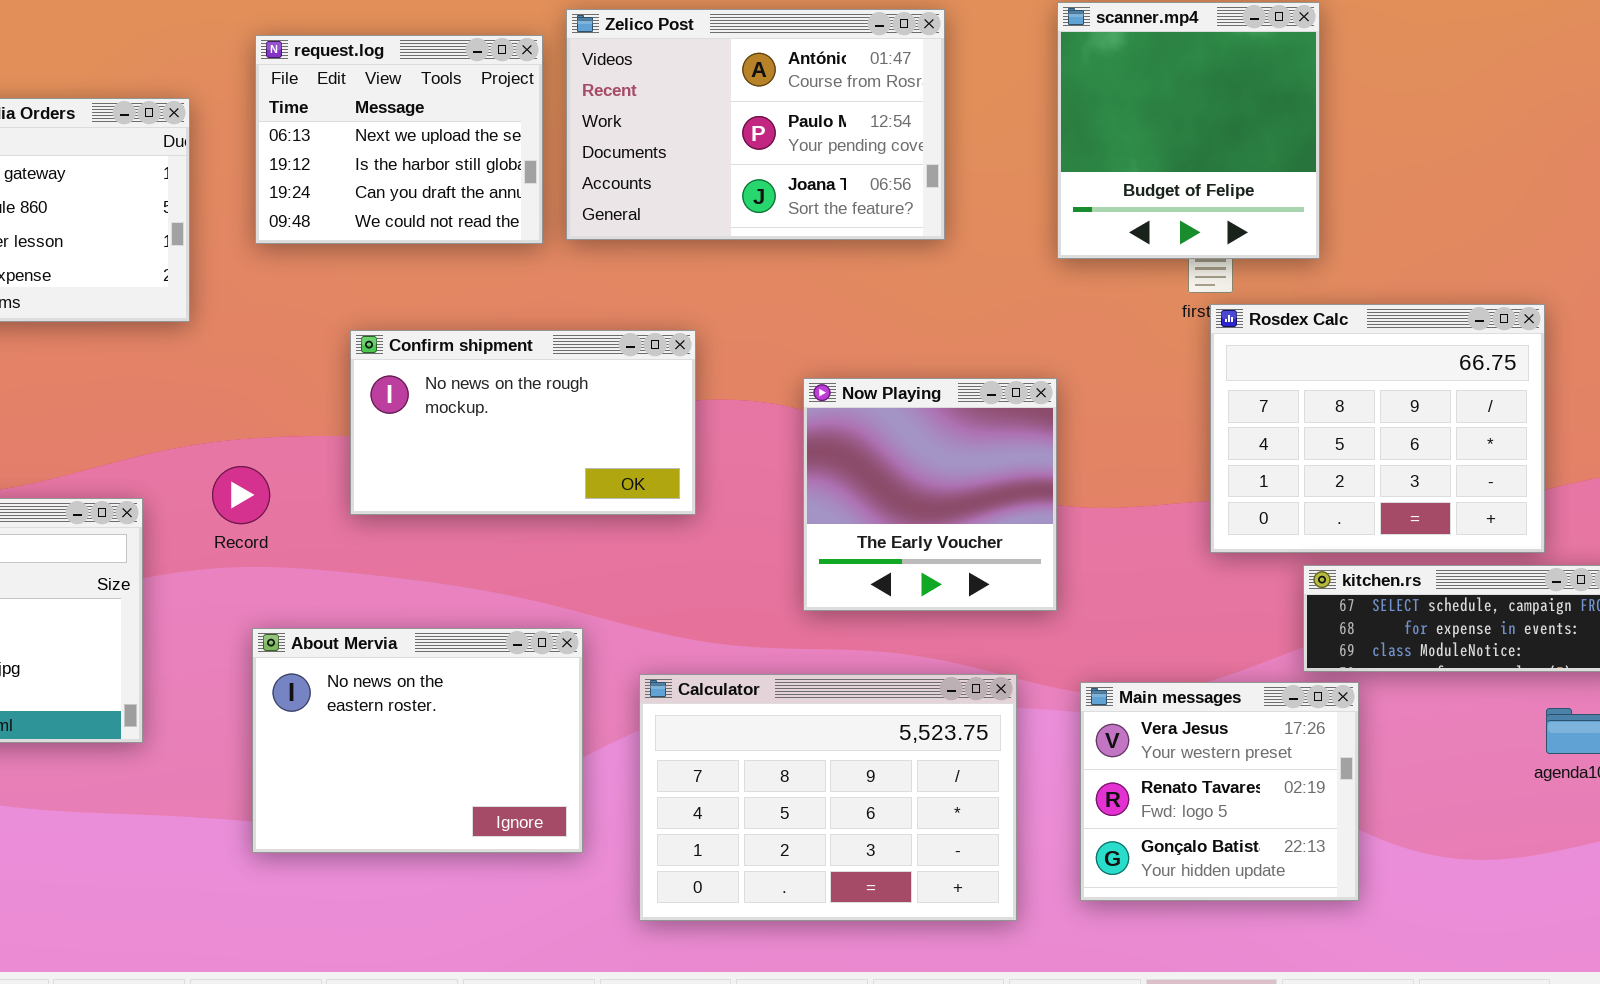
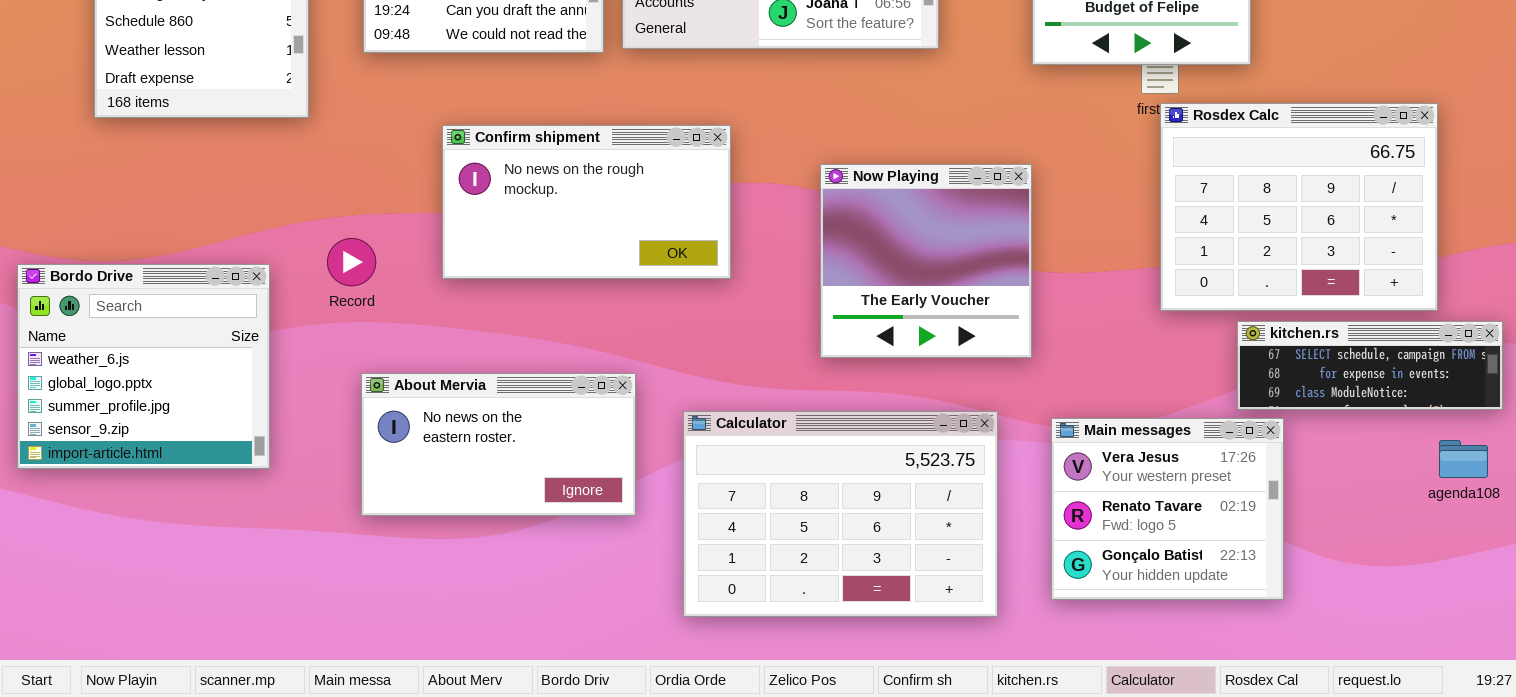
About Mervia: [252,628,583,853] -> [361,373,636,516], resized

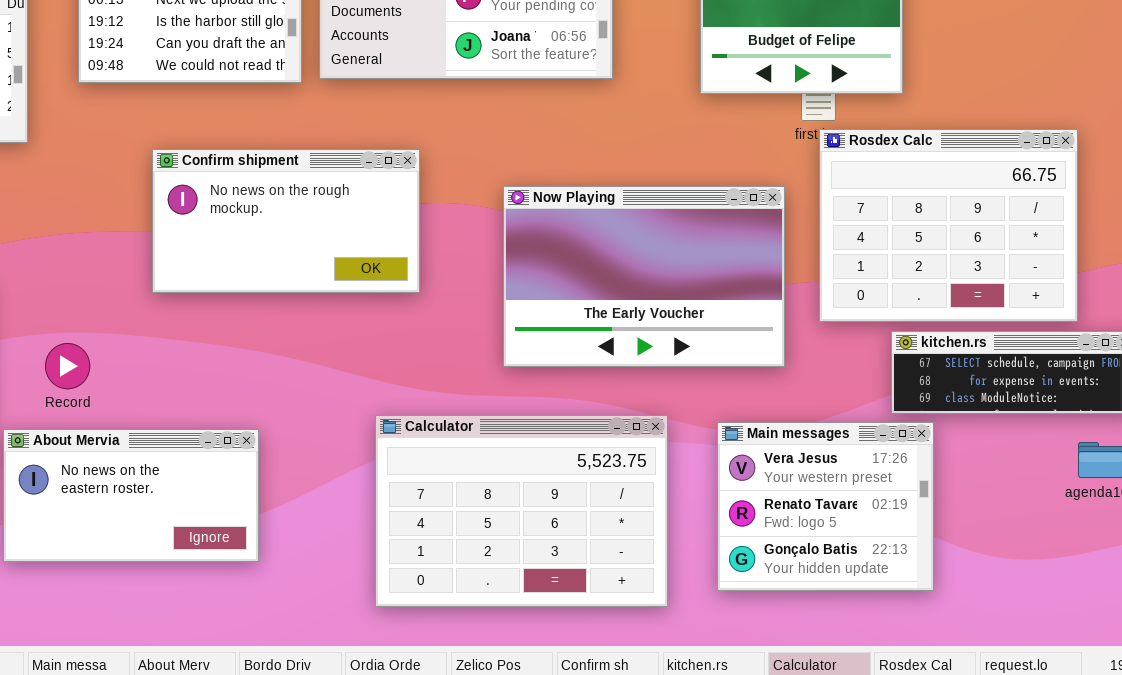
Now Playing: [820,164,1032,358] -> [503,186,785,367], resized
Record: [327,238,376,286] -> [45,343,90,389], moved
About Mervia: [361,373,636,516] -> [3,429,259,562], moved

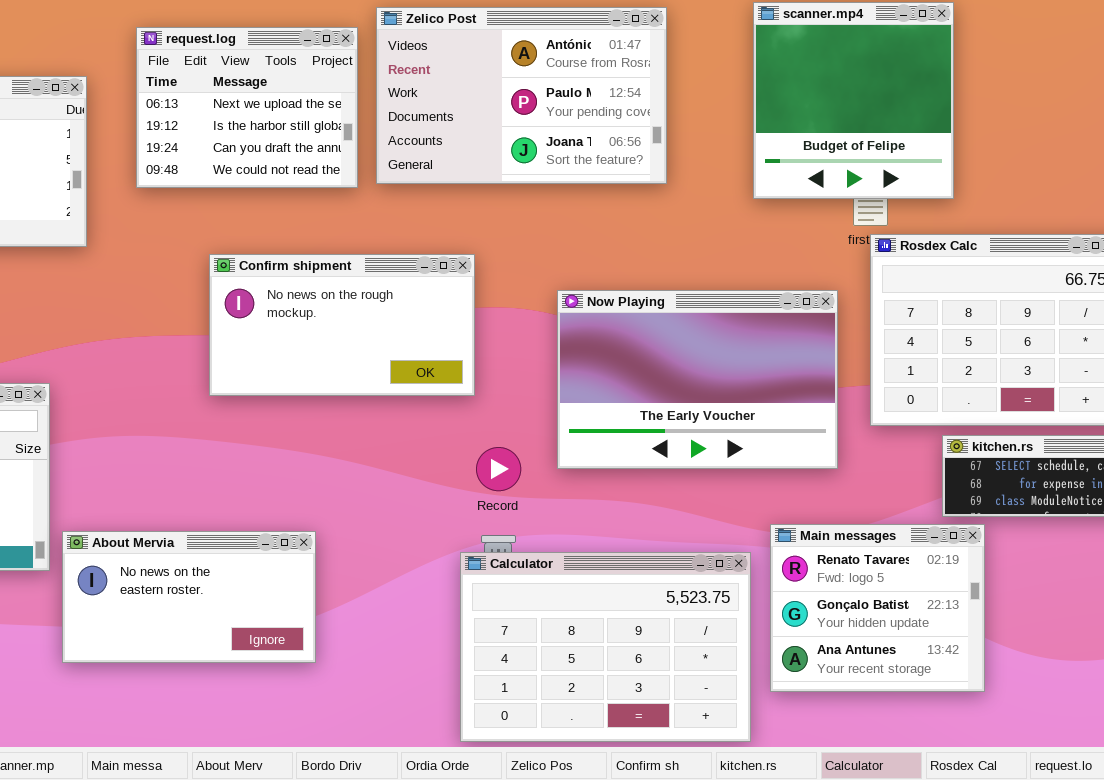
Record: [45,343,90,389] -> [476,447,521,491], moved
Calculator: [375,415,668,607] -> [460,552,751,742], moved
Main messages: [717,422,934,591] -> [770,524,985,692], scrolled down 1 row

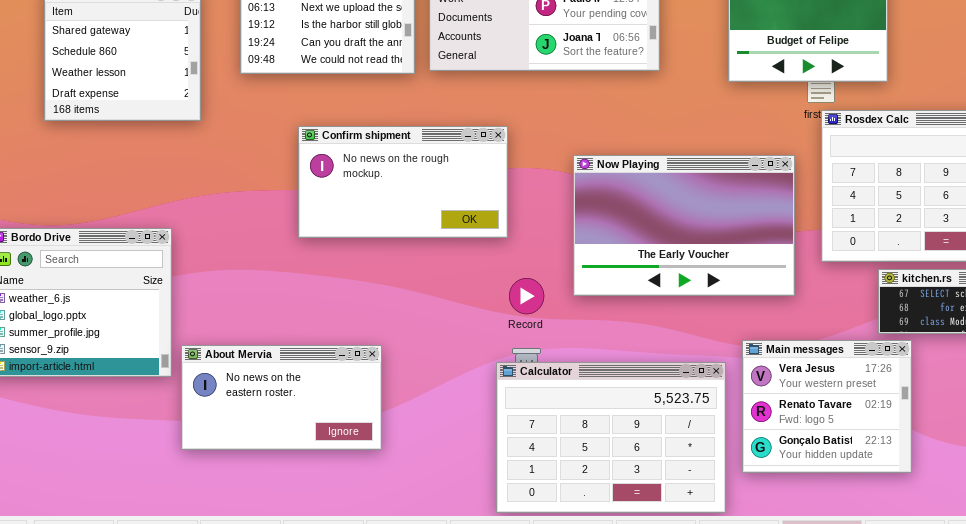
Main messages: [770,524,985,692] -> [742,340,912,473], scrolled up 1 row

